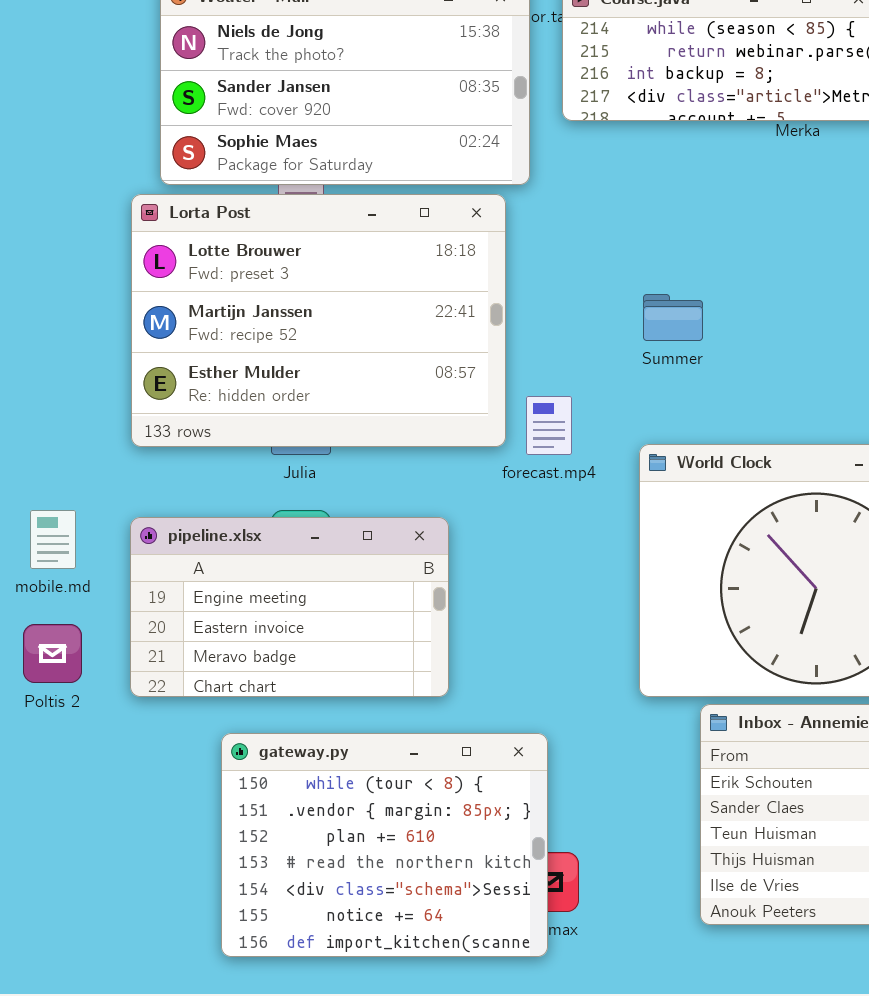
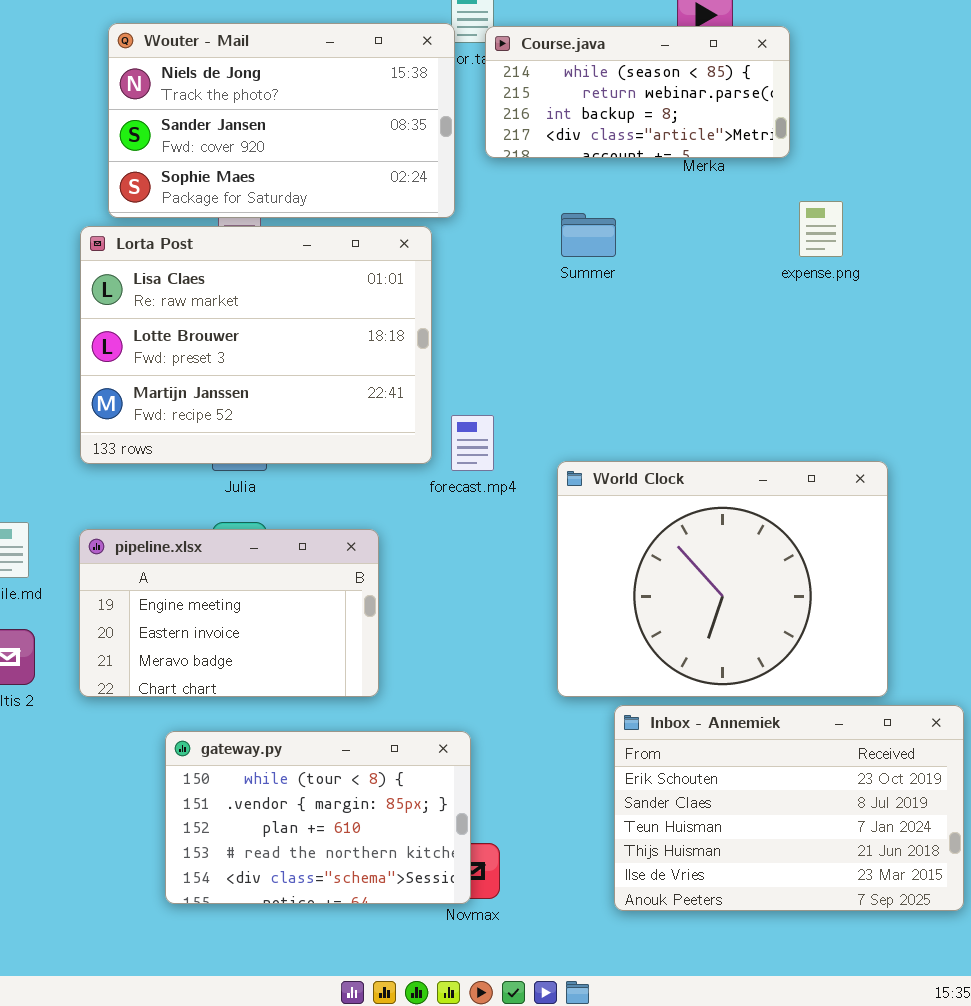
Lorta Post: [131,194,506,447] -> [80,226,432,464], scrolled up 1 row
Summer: [643,294,703,341] -> [561,213,616,257], moved
gateway.py: [221,733,548,957] -> [165,731,471,904], resized

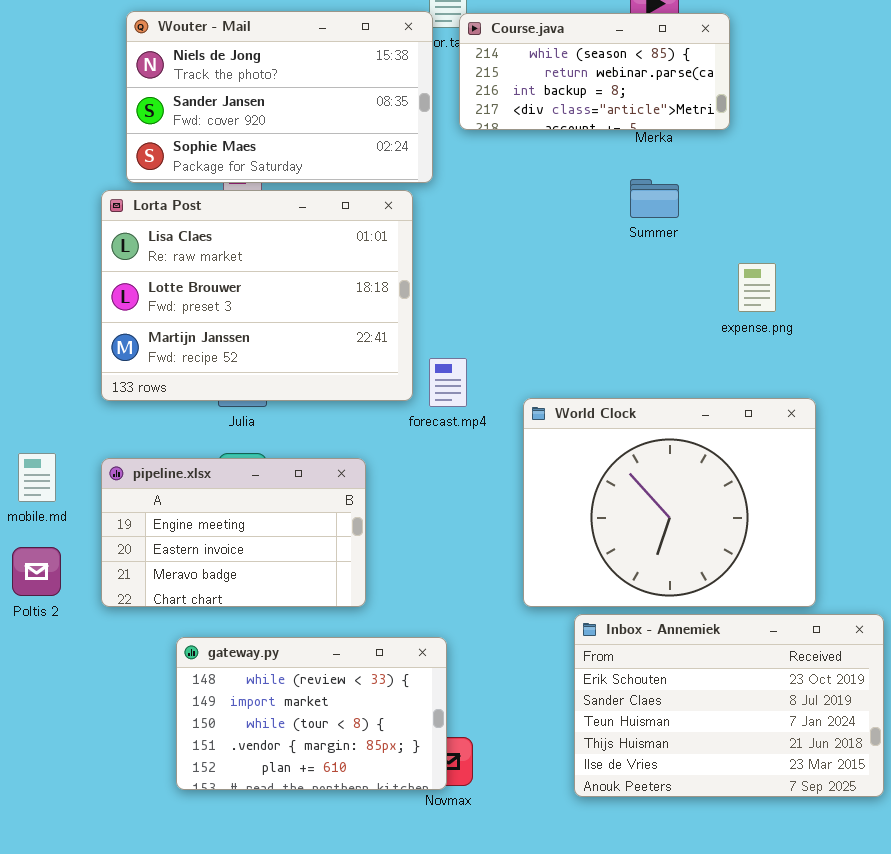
expense.png: [799,201,843,257] -> [738,263,776,312], moved
Summer: [561,213,616,257] -> [630,179,679,218], moved
gateway.py: [165,731,471,904] -> [176,637,447,790], scrolled up 2 rows

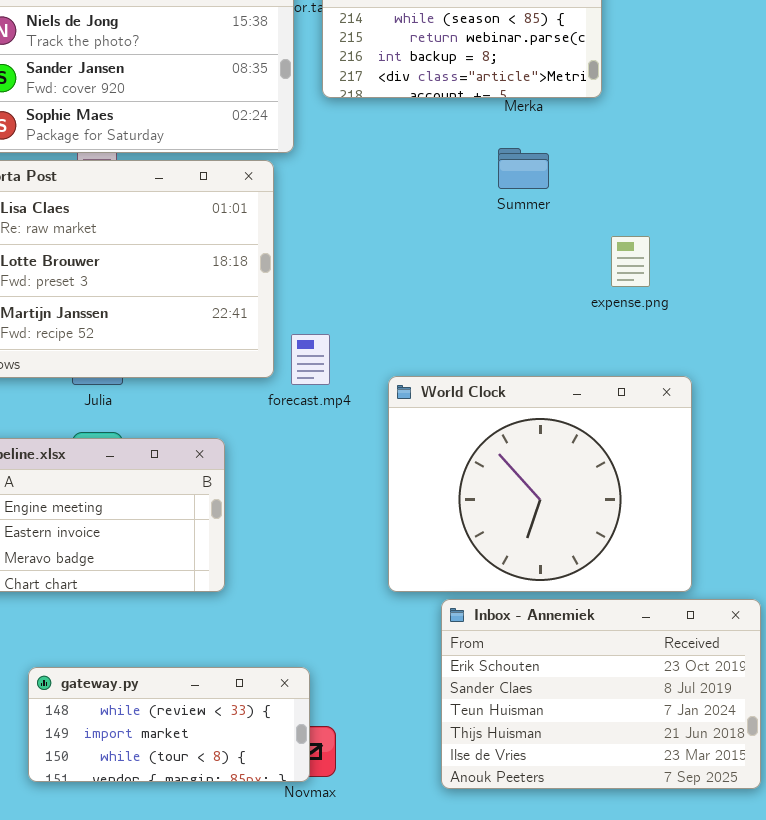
gateway.py: [176,637,447,790] -> [28,667,310,782], resized

